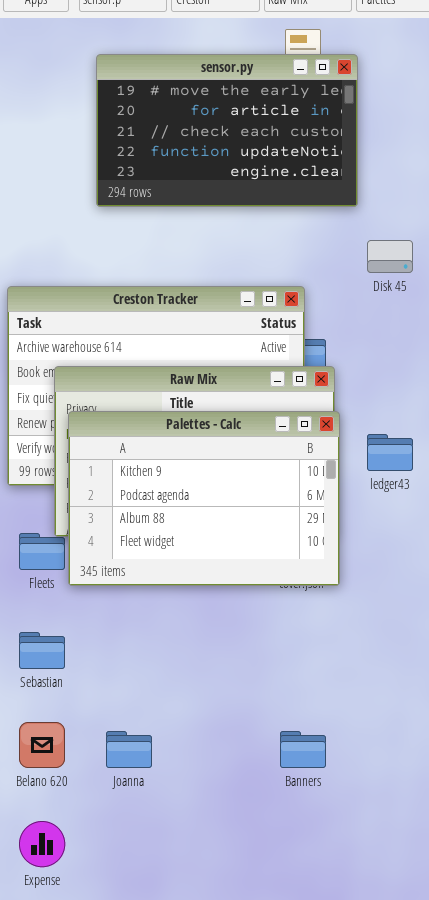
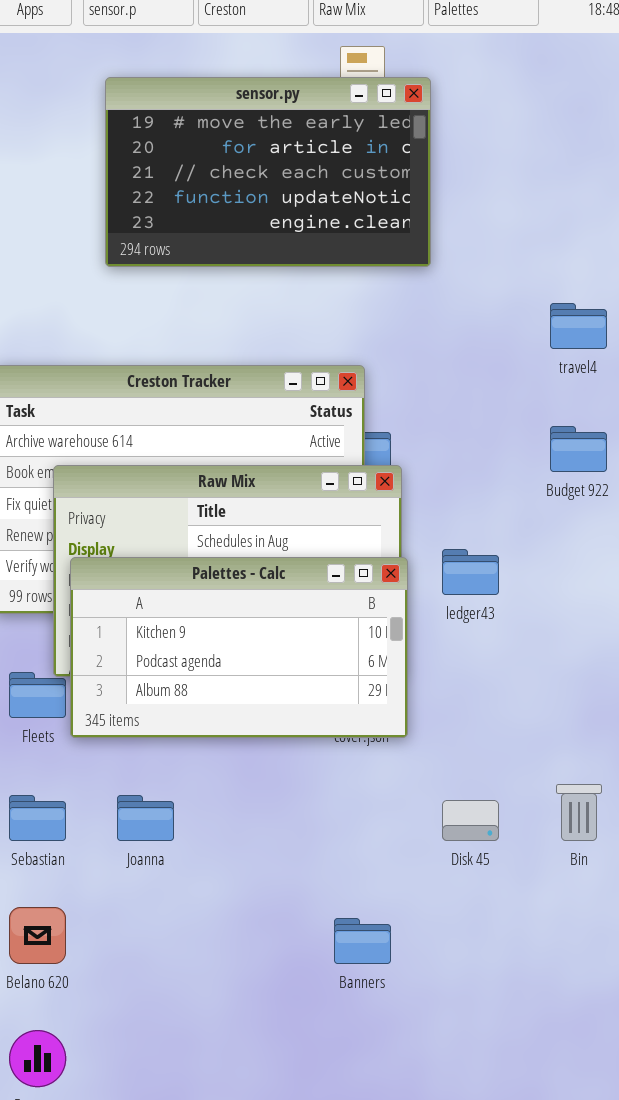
Disk 45: [367,240,413,273] -> [442,800,499,841], moved
Palettes - Calc: [68,411,340,586] -> [70,557,408,738], resized
Joanna: [106,731,152,768] -> [117,795,174,841], moved

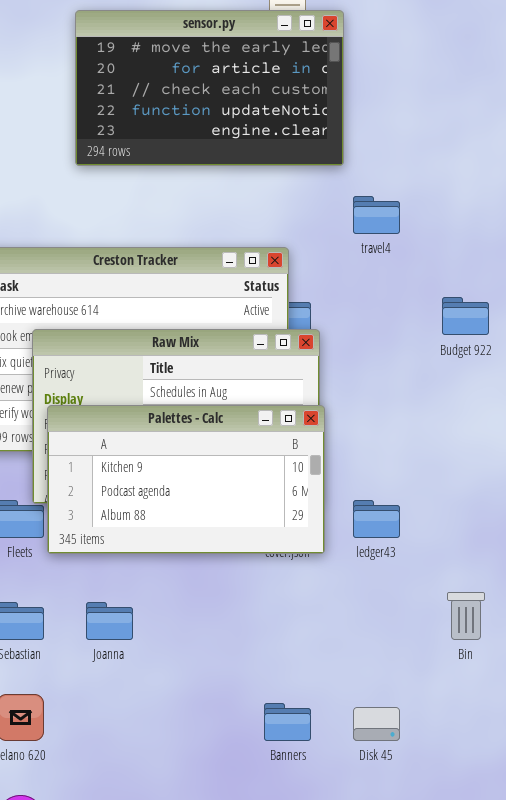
travel4: [550,303,607,349] -> [353,196,400,234], moved
ledger43: [442,549,499,595] -> [353,500,400,538], moved
Disk 45: [442,800,499,841] -> [353,707,400,741], moved

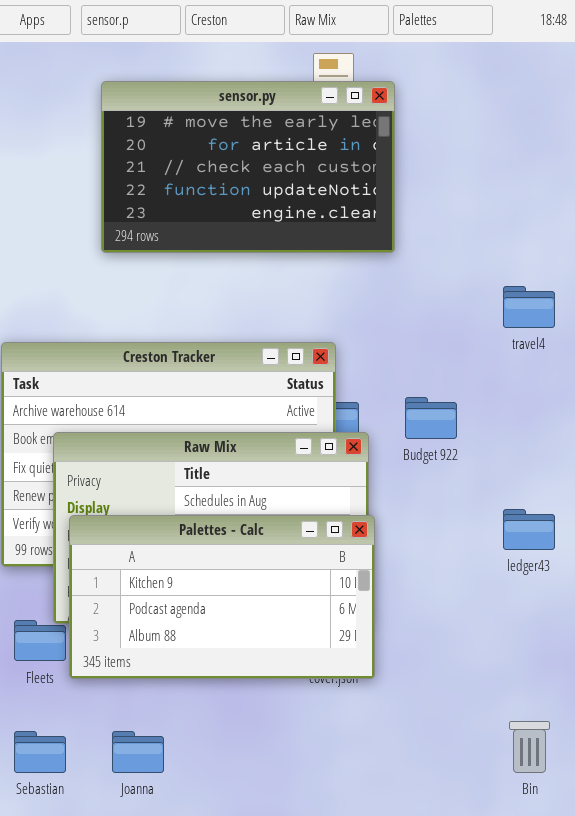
travel4: [353,196,400,234] -> [503,286,555,328], moved
Budget 922: [442,297,489,335] -> [405,397,457,439], moved
ledger43: [353,500,400,538] -> [503,509,555,550], moved

